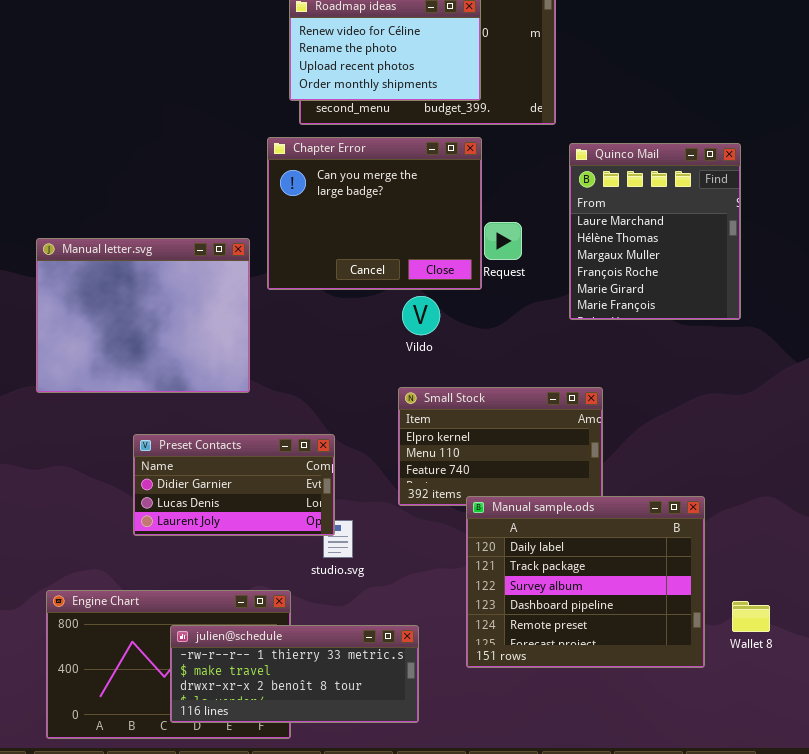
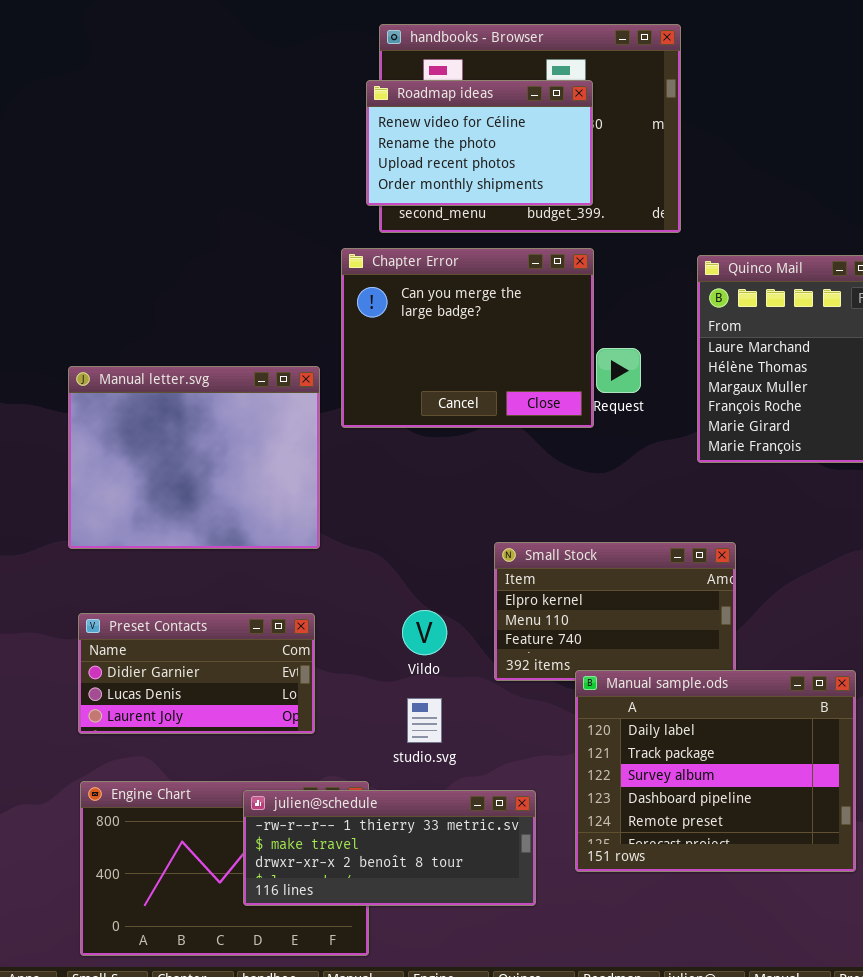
Vildo: [402,296,440,335] -> [402,610,447,655], moved
Preset Contacts: [133,434,335,536] -> [78,613,315,734], moved
julien@schedule: [170,625,419,723] -> [243,790,536,906], moved

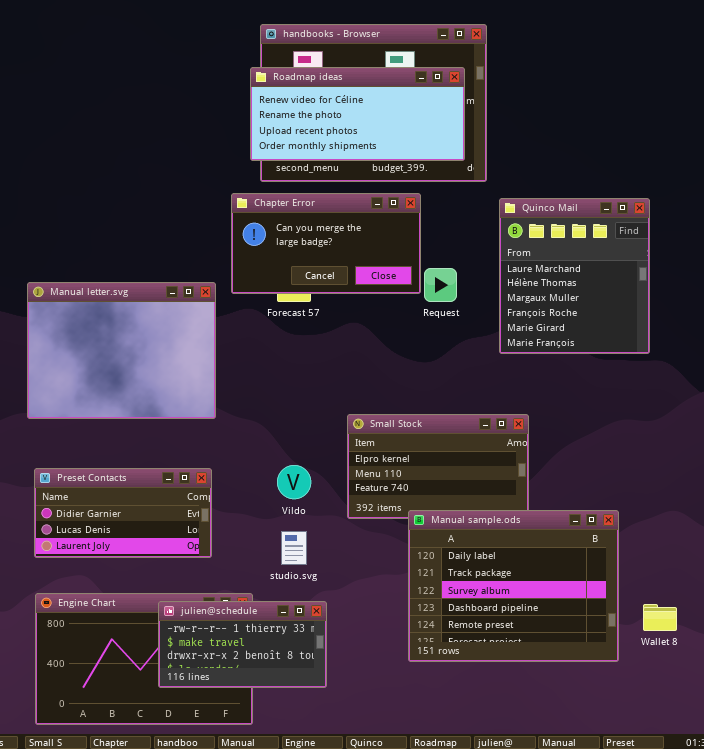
Roadmap ideas: [366,80,593,206] -> [250,67,465,161], resized
Chapter Error: [341,248,594,428] -> [231,193,421,294], resized
julien@schedule: [243,790,536,906] -> [158,601,327,688], resized

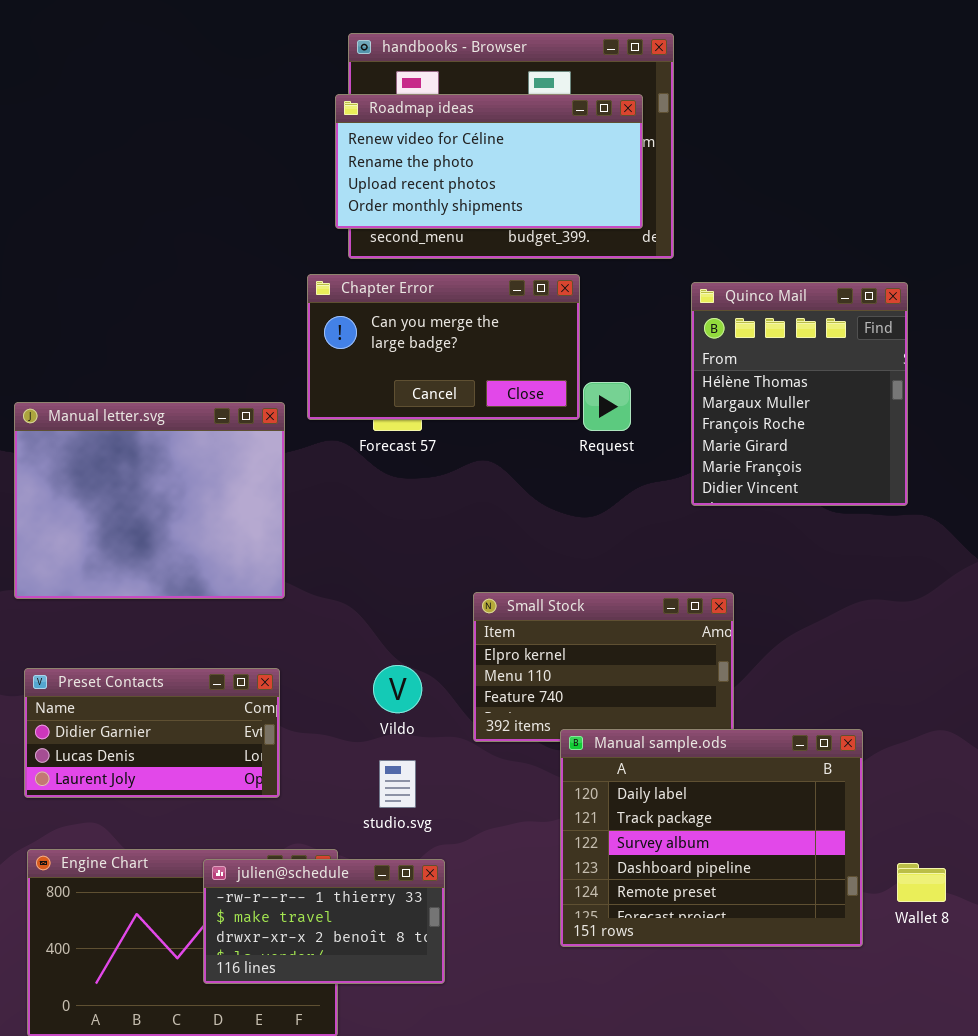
Quinco Mail: [499,198,650,354] -> [691,282,908,506], scrolled down 1 row

